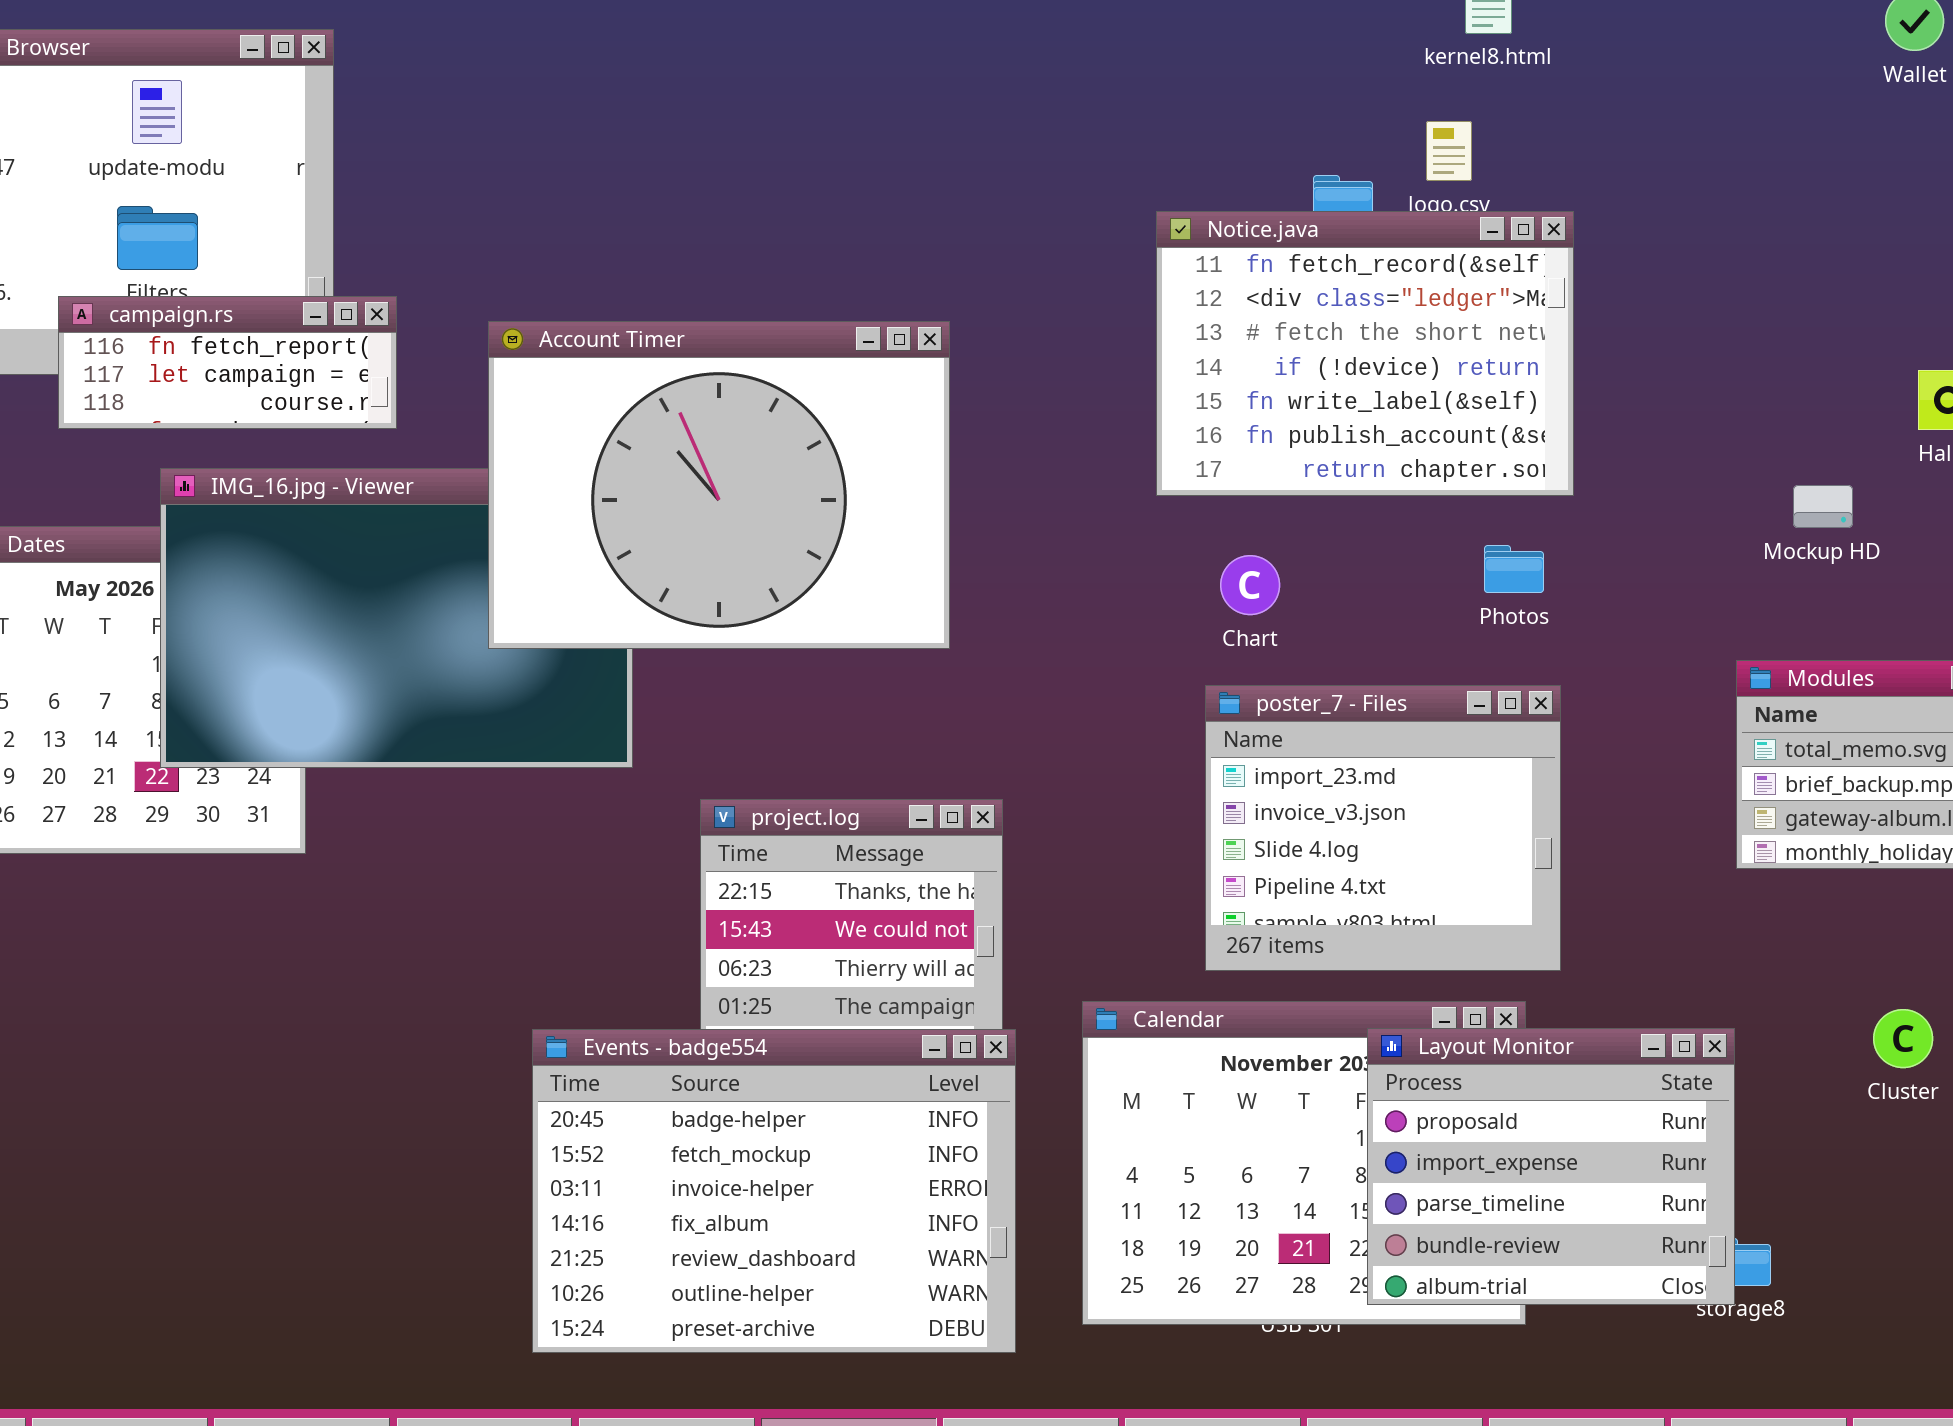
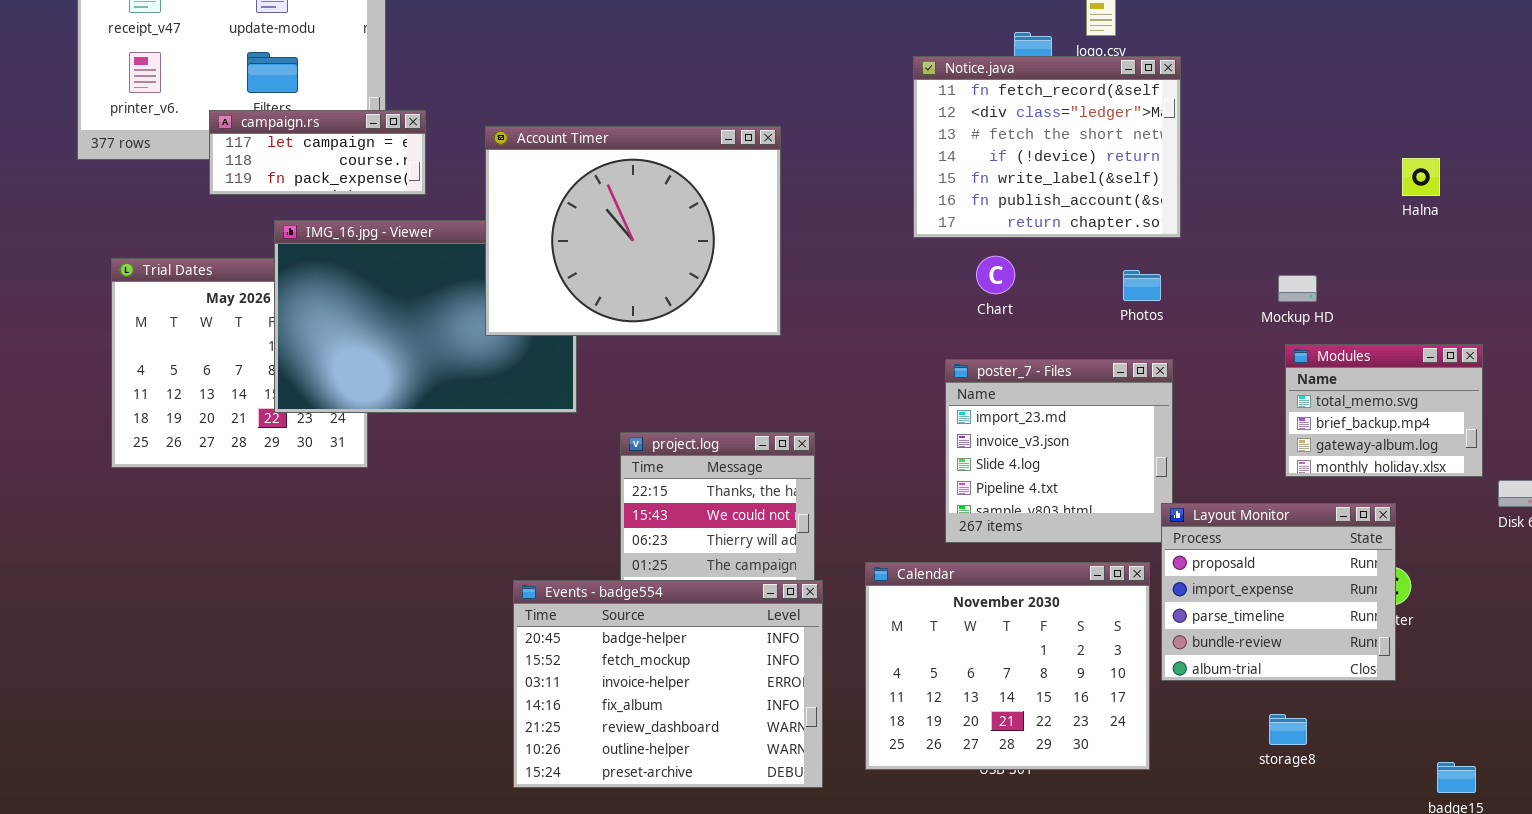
campaign.rs: [58,296,397,429] -> [209,110,426,195], scrolled down 1 row
Mockup HD: [1793,485,1853,528] -> [1278,275,1317,302], moved
Chart: [1220,555,1280,615] -> [976,256,1015,294], moved
Layout Monitor: [1367,1028,1735,1305] -> [1161,503,1396,681], moved

